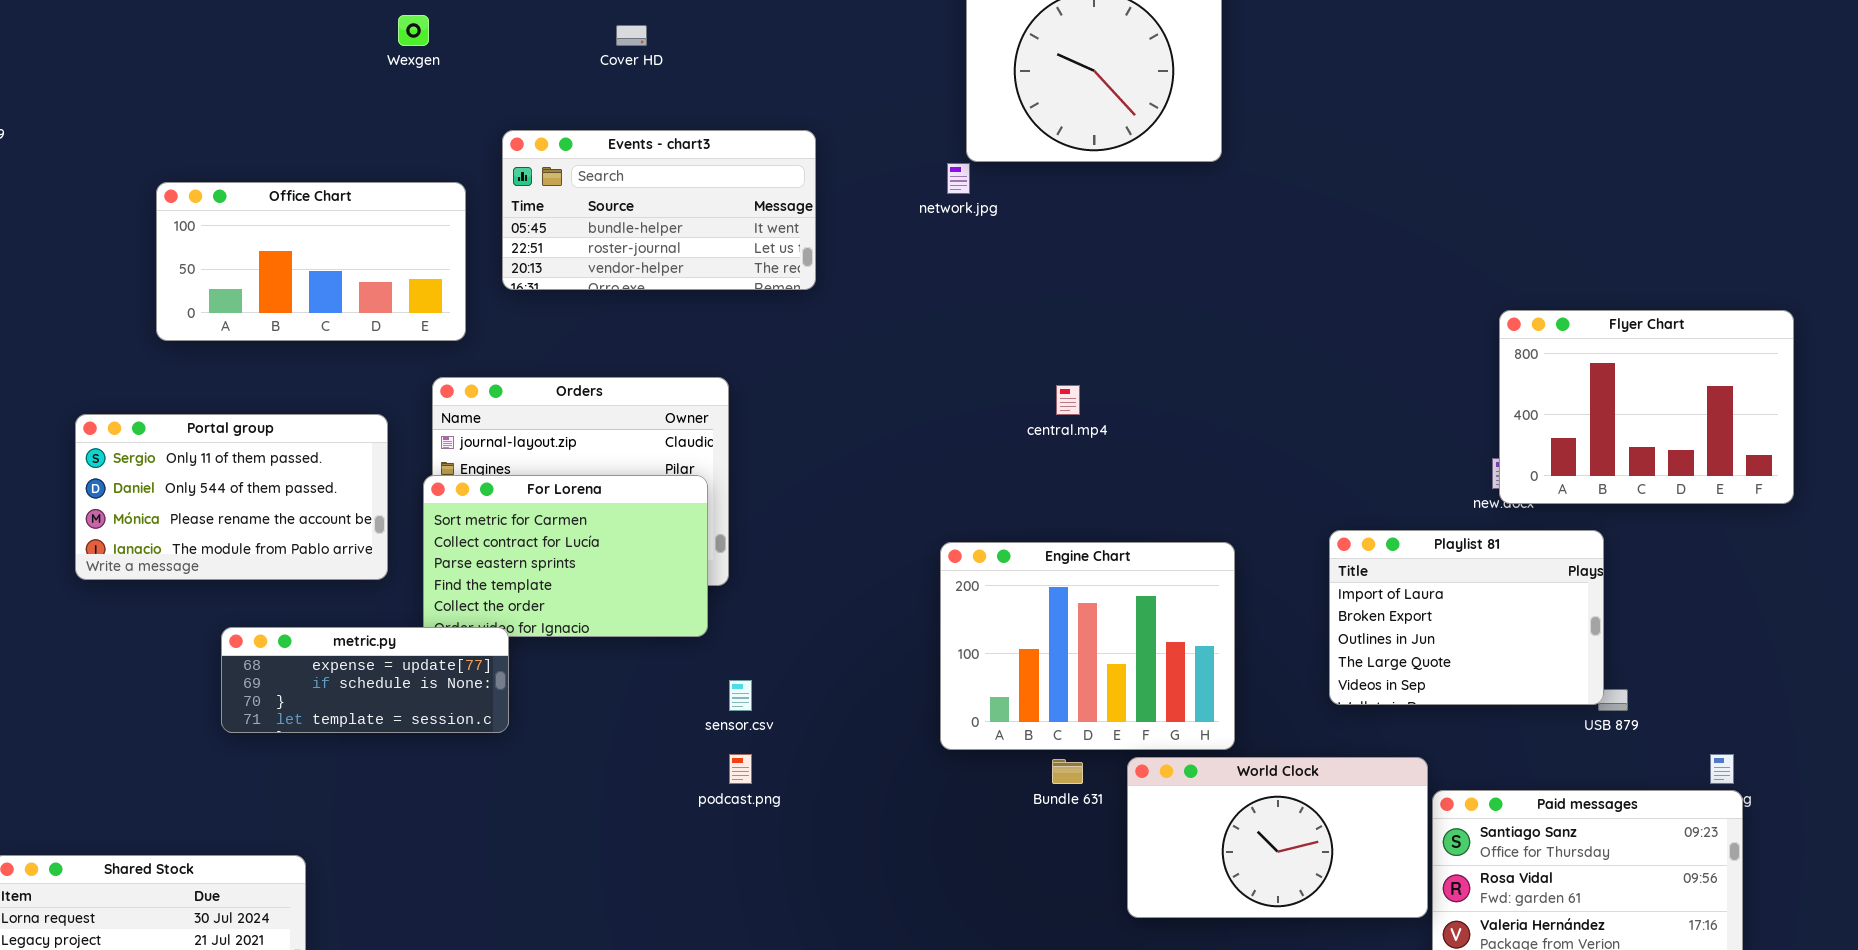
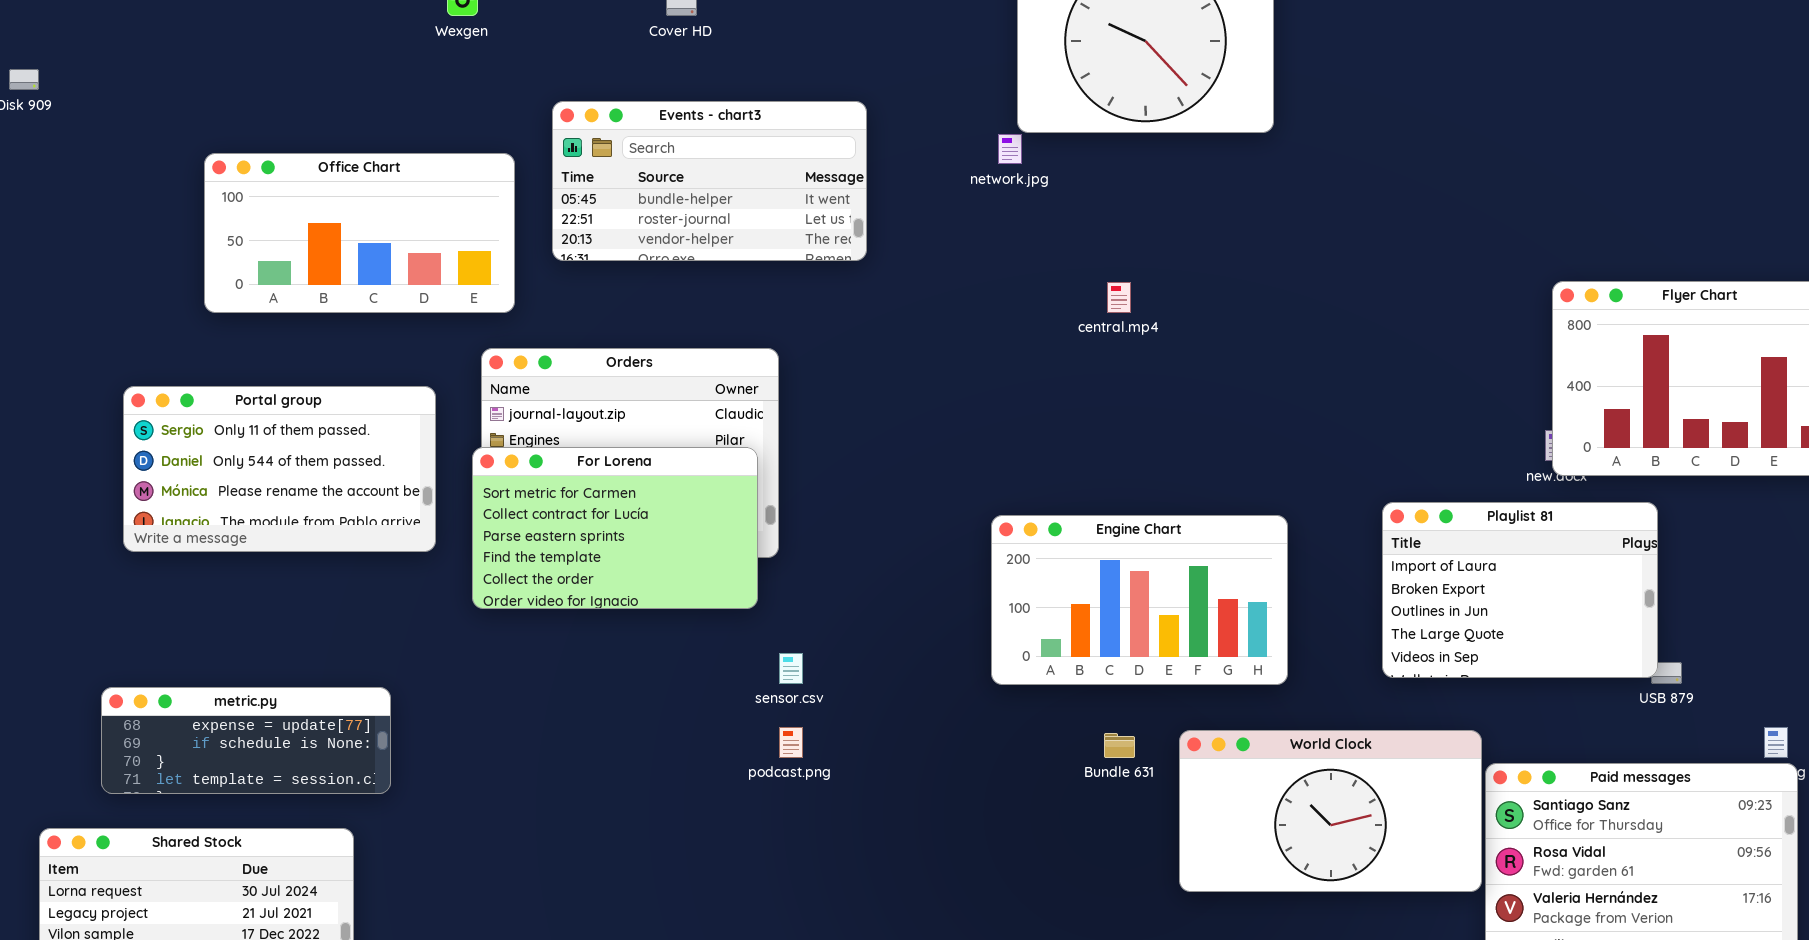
central.mp4: [1056,385,1080,415] -> [1107,282,1131,313], moved
Engine Chart: [940,542,1235,750] -> [991,515,1288,685], resized
metric.py: [221,627,509,733] -> [101,687,391,794], moved

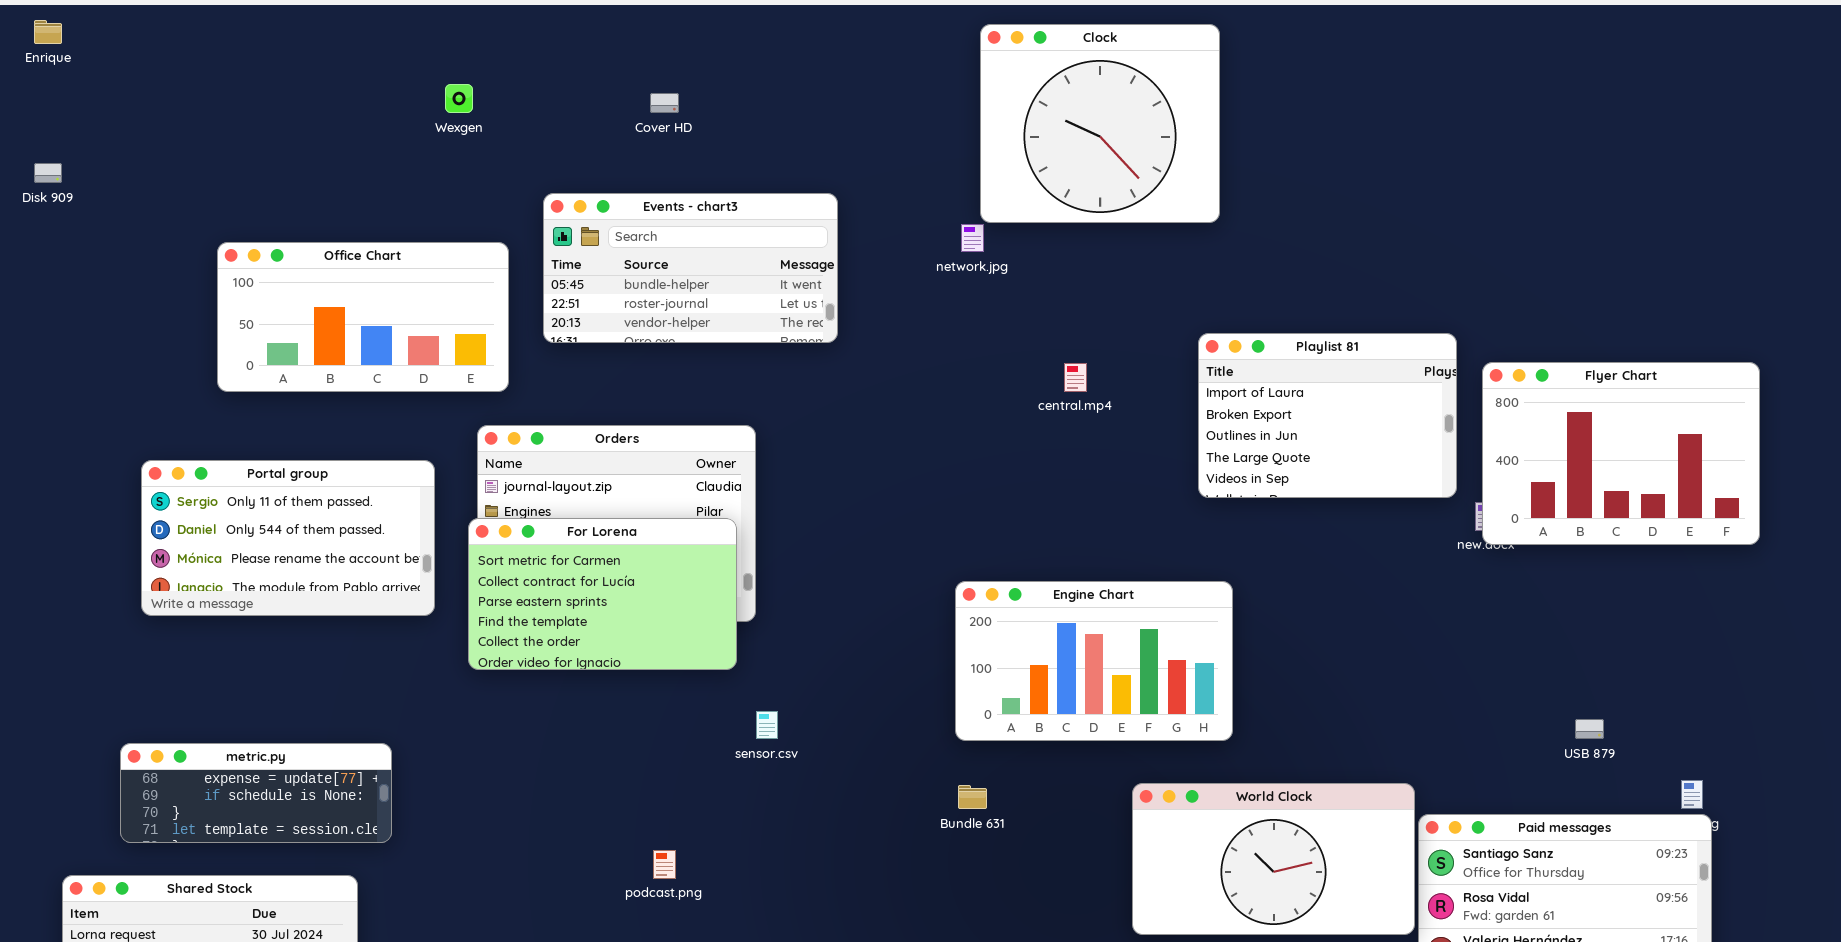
Playlist 81: [1382,502,1658,678] -> [1198,333,1457,498], moved
podcast.png: [779,727,803,758] -> [653,850,676,879], moved
Bundle 631: [1104,733,1135,758] -> [958,785,987,809], moved

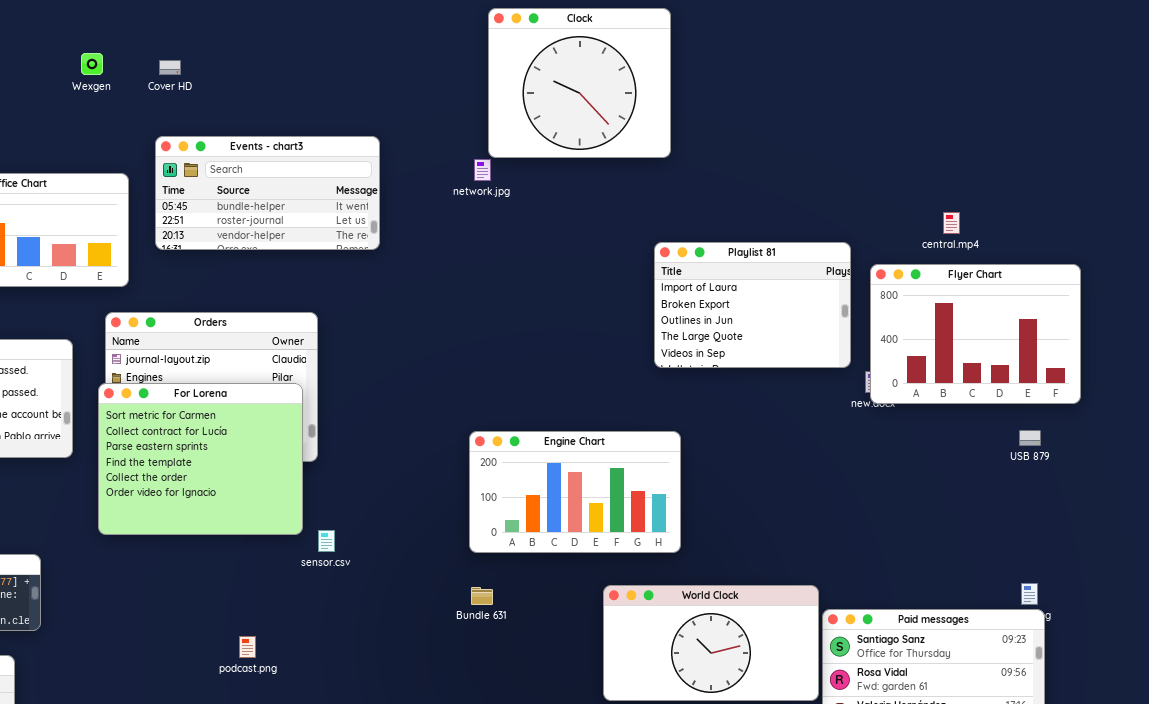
Cover HD: [650,93,679,113] -> [159,60,181,75], moved
central.mp4: [1064,363,1087,392] -> [943,212,960,234], moved
For Lorena: [468,518,737,670] -> [98,383,303,535], resized
USB 879: [1575,719,1604,739] -> [1019,430,1041,446], moved

